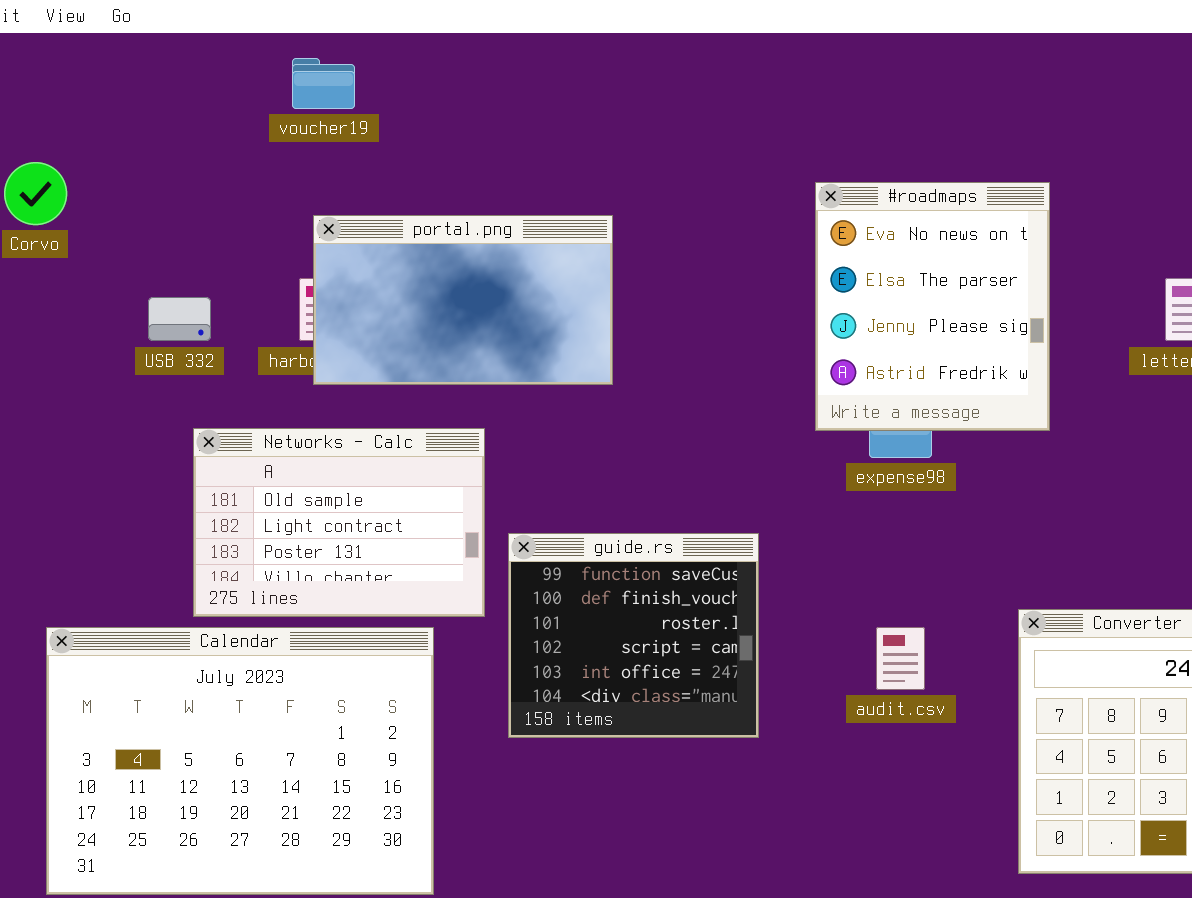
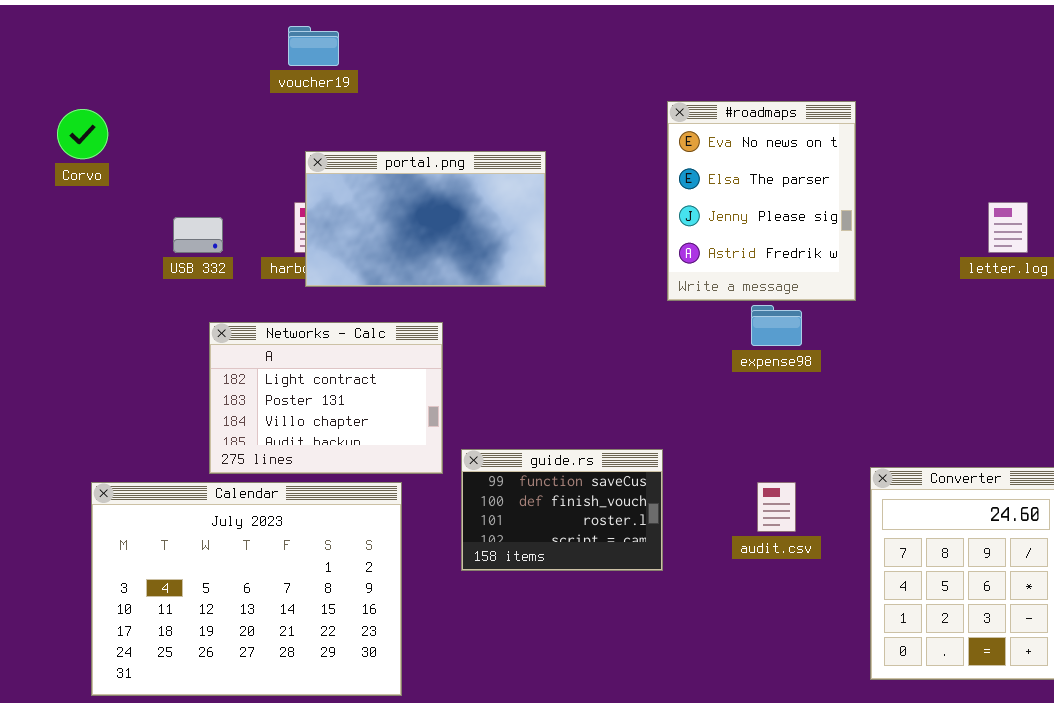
#roadmaps: [815,182,1050,431] -> [667,101,856,301], moved
Networks - Calc: [193,428,485,617] -> [209,322,443,474], scrolled down 1 row
guide.rs: [508,533,759,738] -> [461,449,663,571], resized

